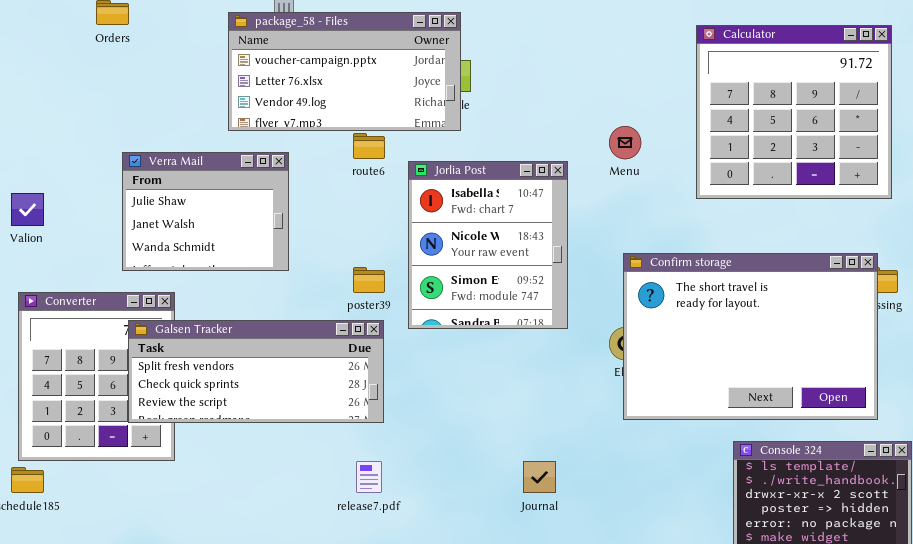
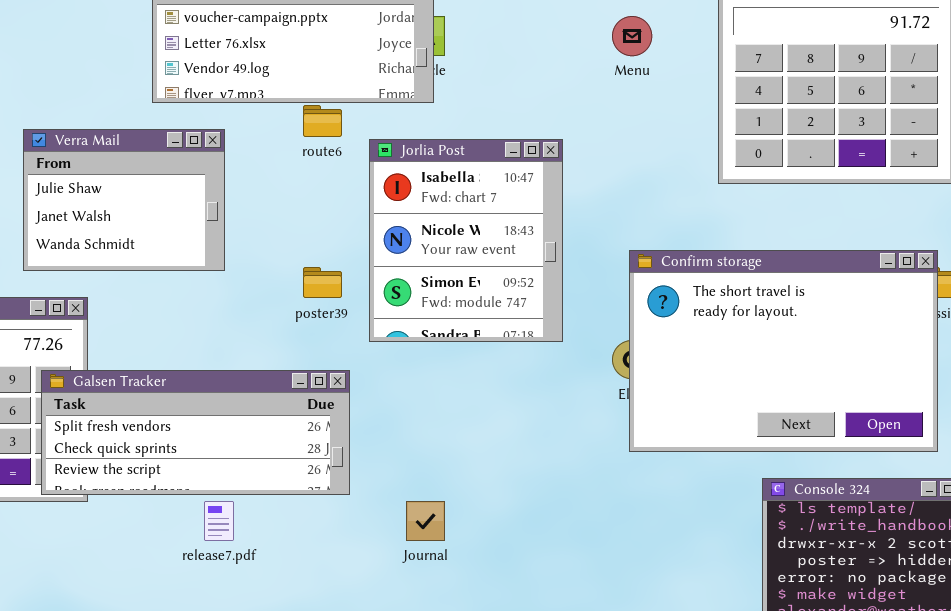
Menu: [609,126,641,159] -> [612,16,652,56], moved
Galsen Tracker: [128,320,384,423] -> [41,370,350,495], moved
release7.pdf: [356,461,382,493] -> [204,501,234,541], moved
Journal: [523,461,556,493] -> [406,501,445,541], moved

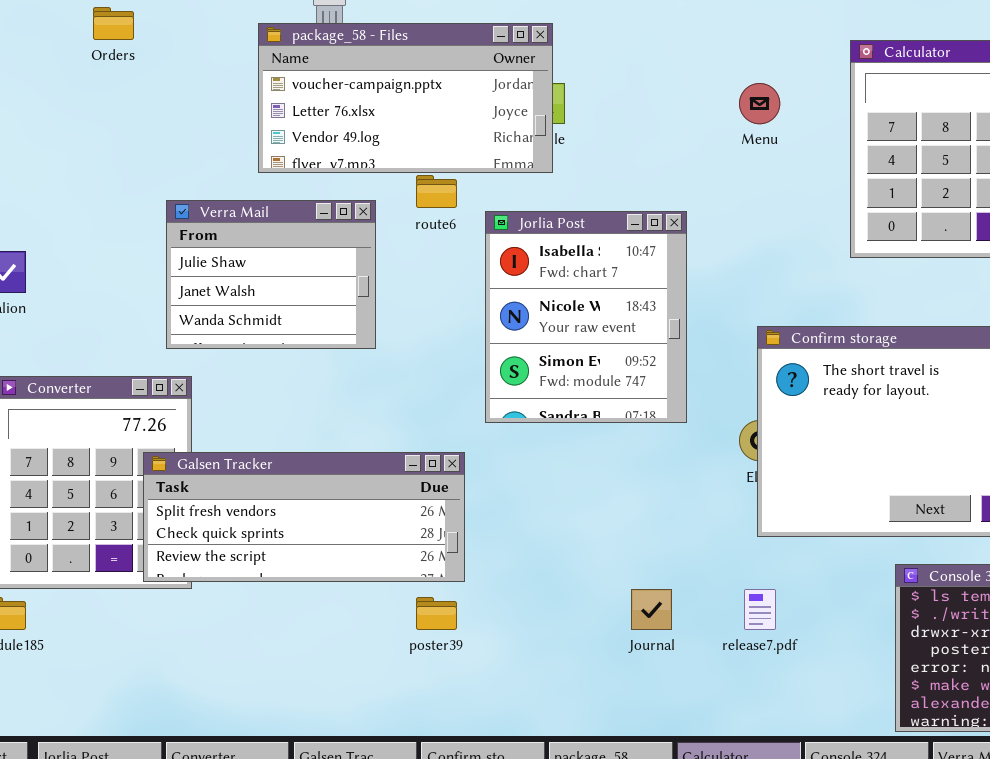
Verra Mail: [23,129,225,271] -> [166,200,376,349], moved
poster39: [303,267,342,298] -> [416,597,457,630], moved
release7.pdf: [204,501,234,541] -> [744,589,776,630], moved
Journal: [406,501,445,541] -> [631,589,672,630], moved

